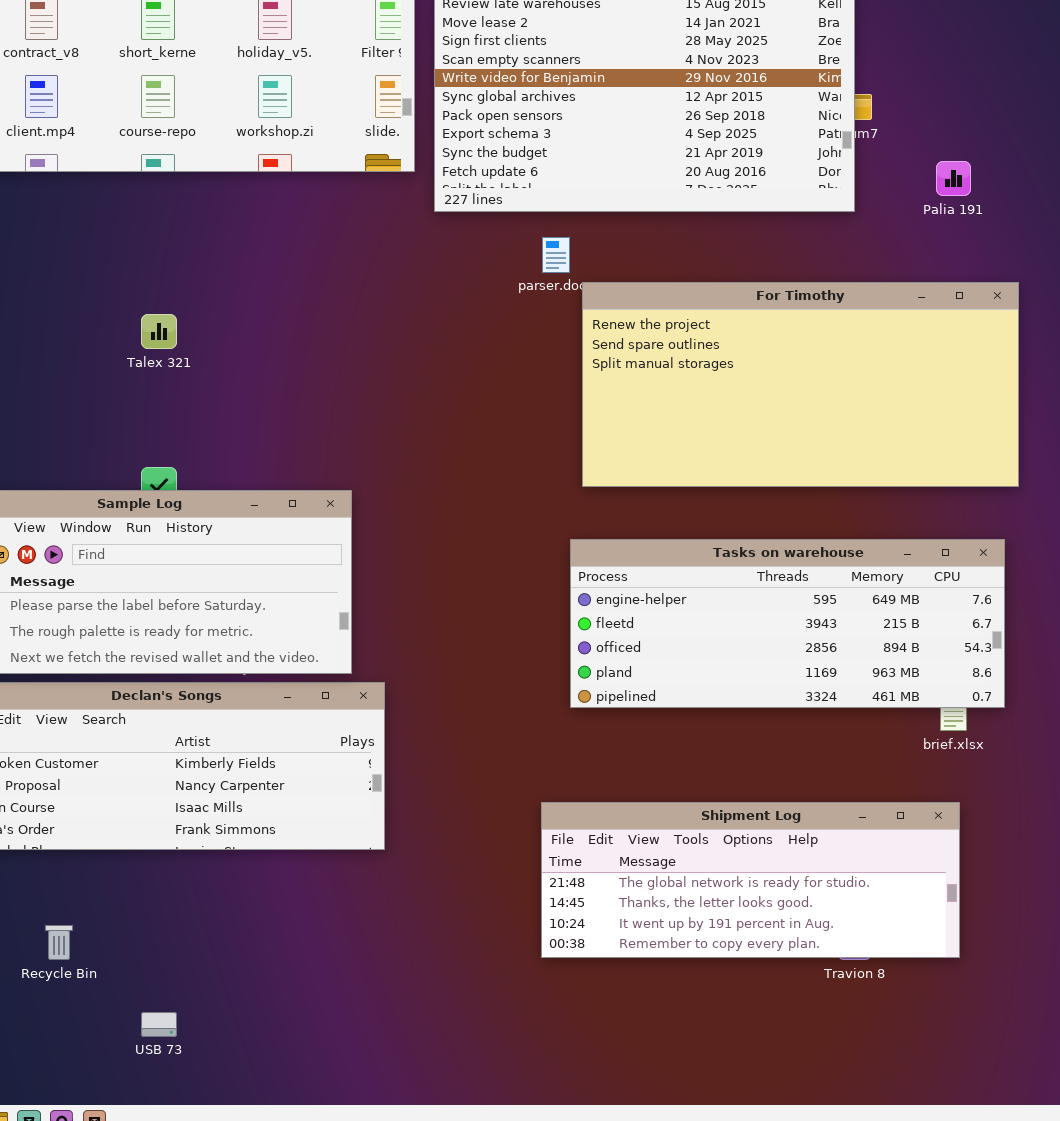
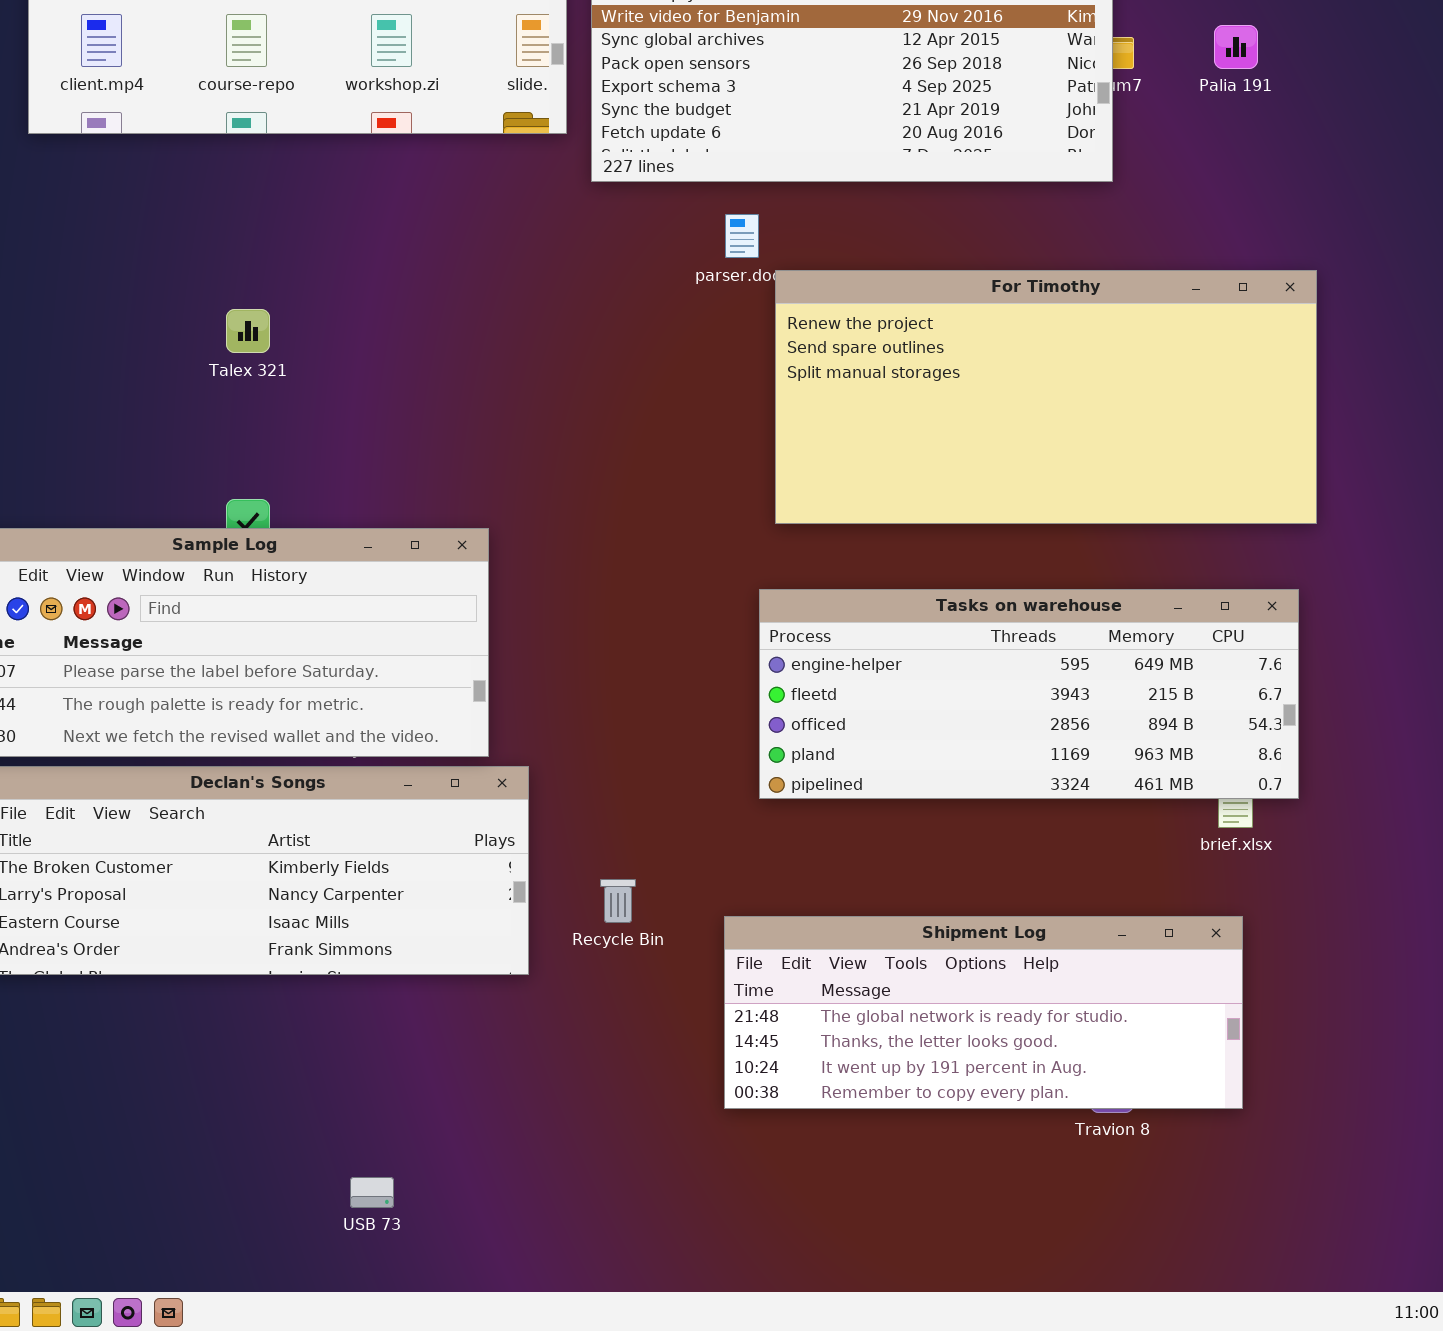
Palia 191: [936,161,971,196] -> [1214,25,1258,69], moved
Recycle Bin: [45,925,73,960] -> [600,879,636,923], moved
USB 73: [141,1012,177,1037] -> [350,1177,394,1208], moved

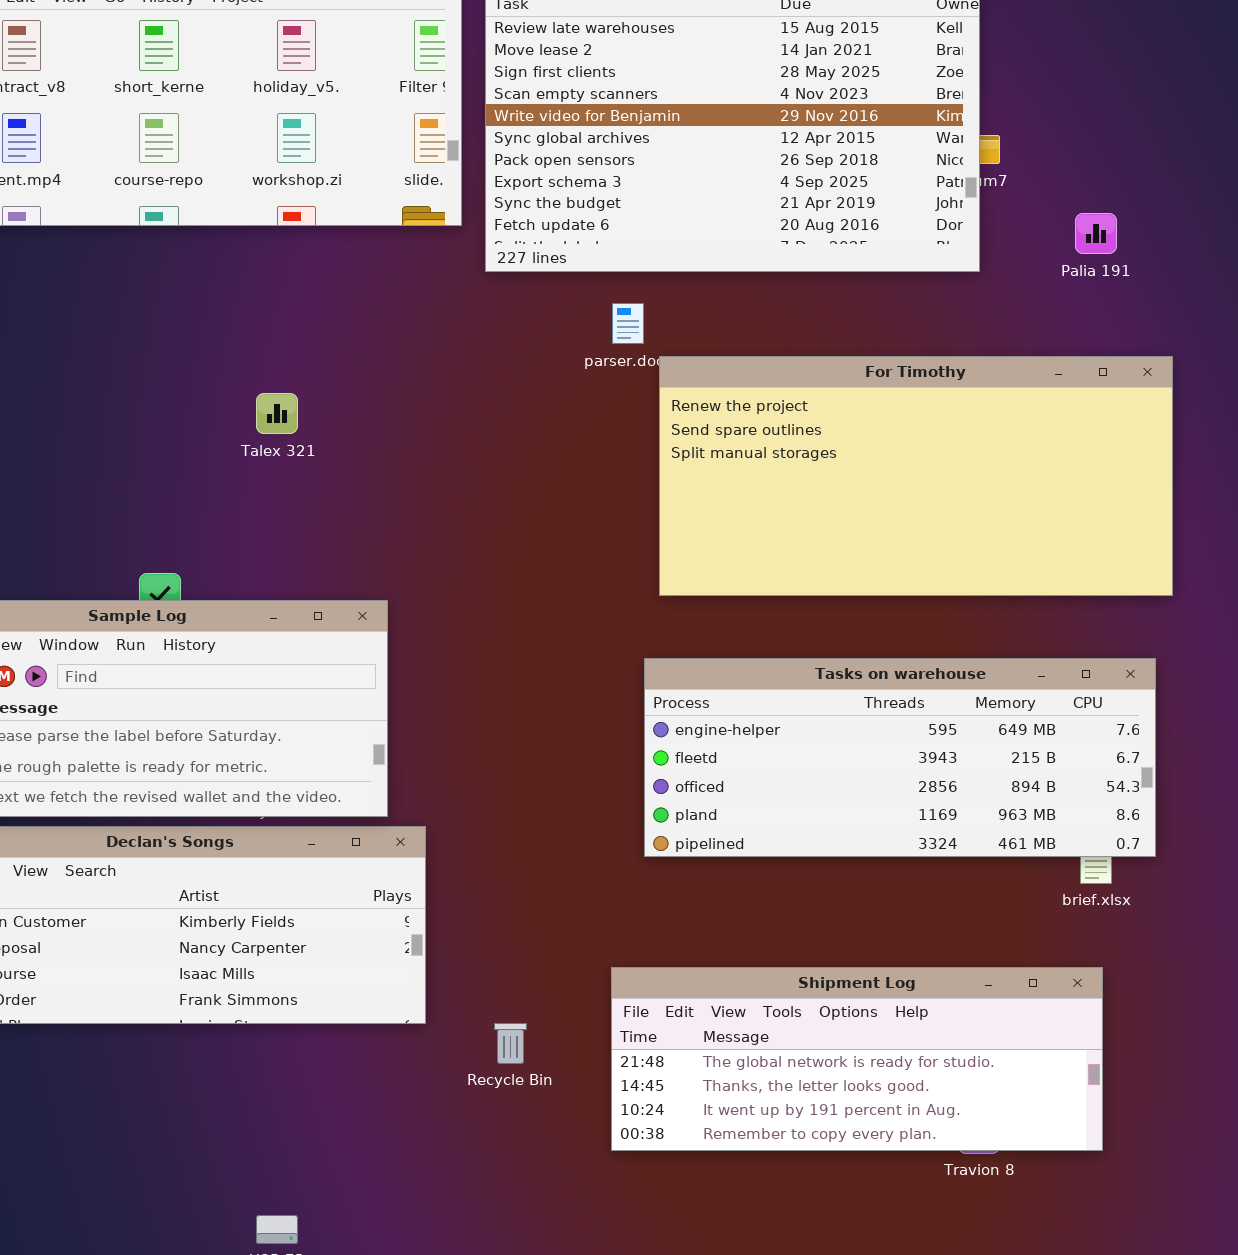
Palia 191: [1214,25,1258,69] -> [1075,213,1117,254], moved
Talex 321: [226,309,270,353] -> [256,393,298,434], moved
Recycle Bin: [600,879,636,923] -> [494,1023,527,1064], moved

